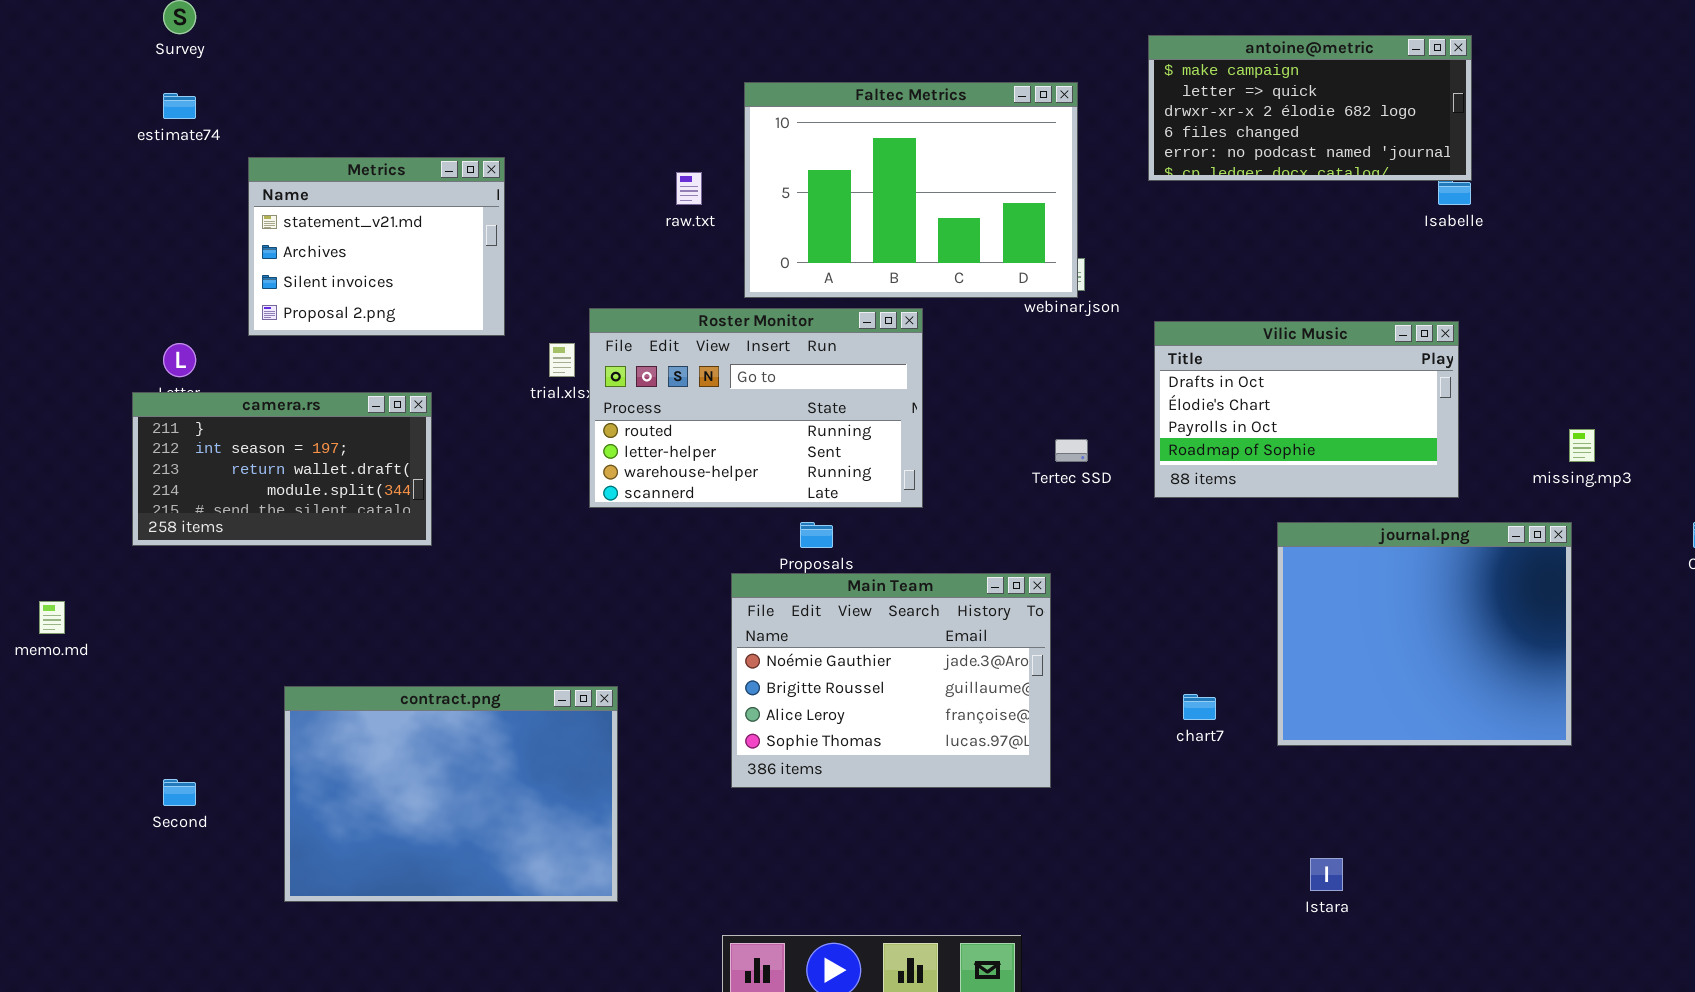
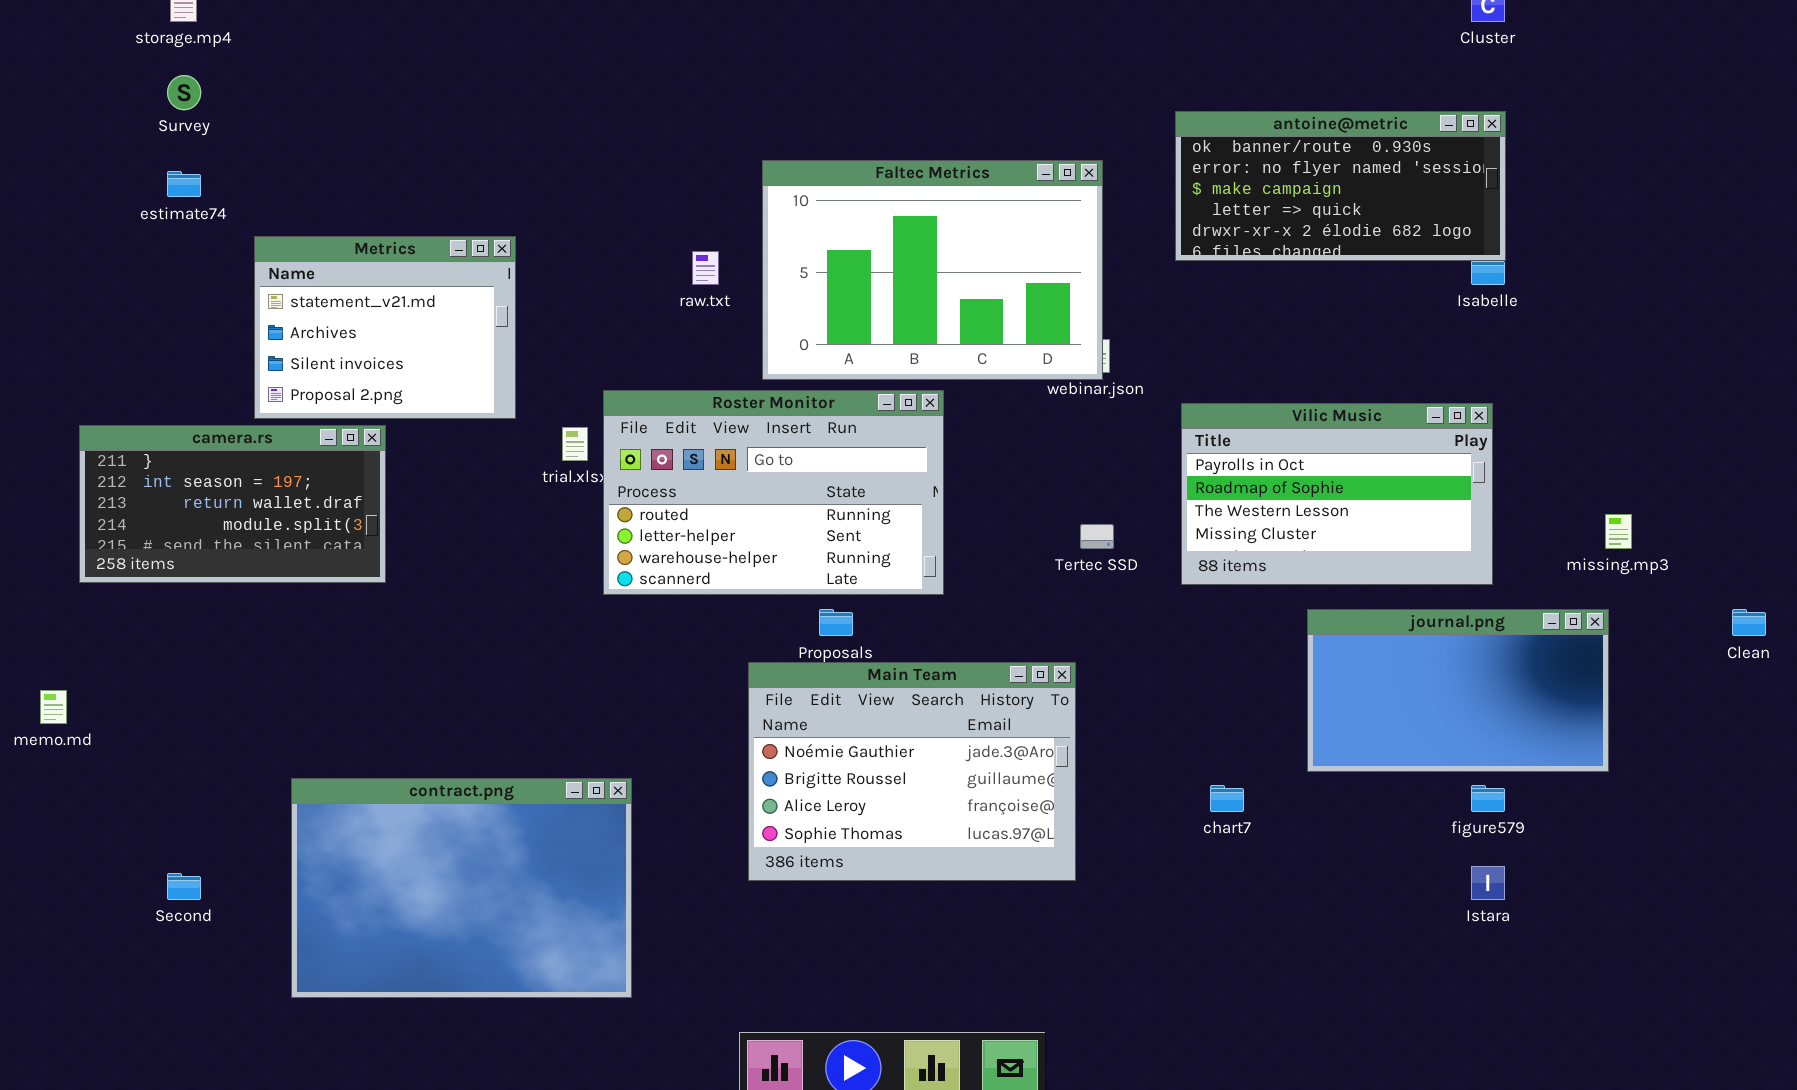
antoine@metric: [1148,35,1472,181] -> [1175,111,1506,261], scrolled up 2 rows
Vilic Music: [1154,321,1459,498] -> [1181,403,1493,585], scrolled down 2 rows
camera.rs: [132,392,432,546] -> [79,425,386,583], moved
journal.png: [1277,522,1572,746] -> [1307,609,1609,772], resized
Istara: [1310,858,1343,891] -> [1471,866,1505,900], moved

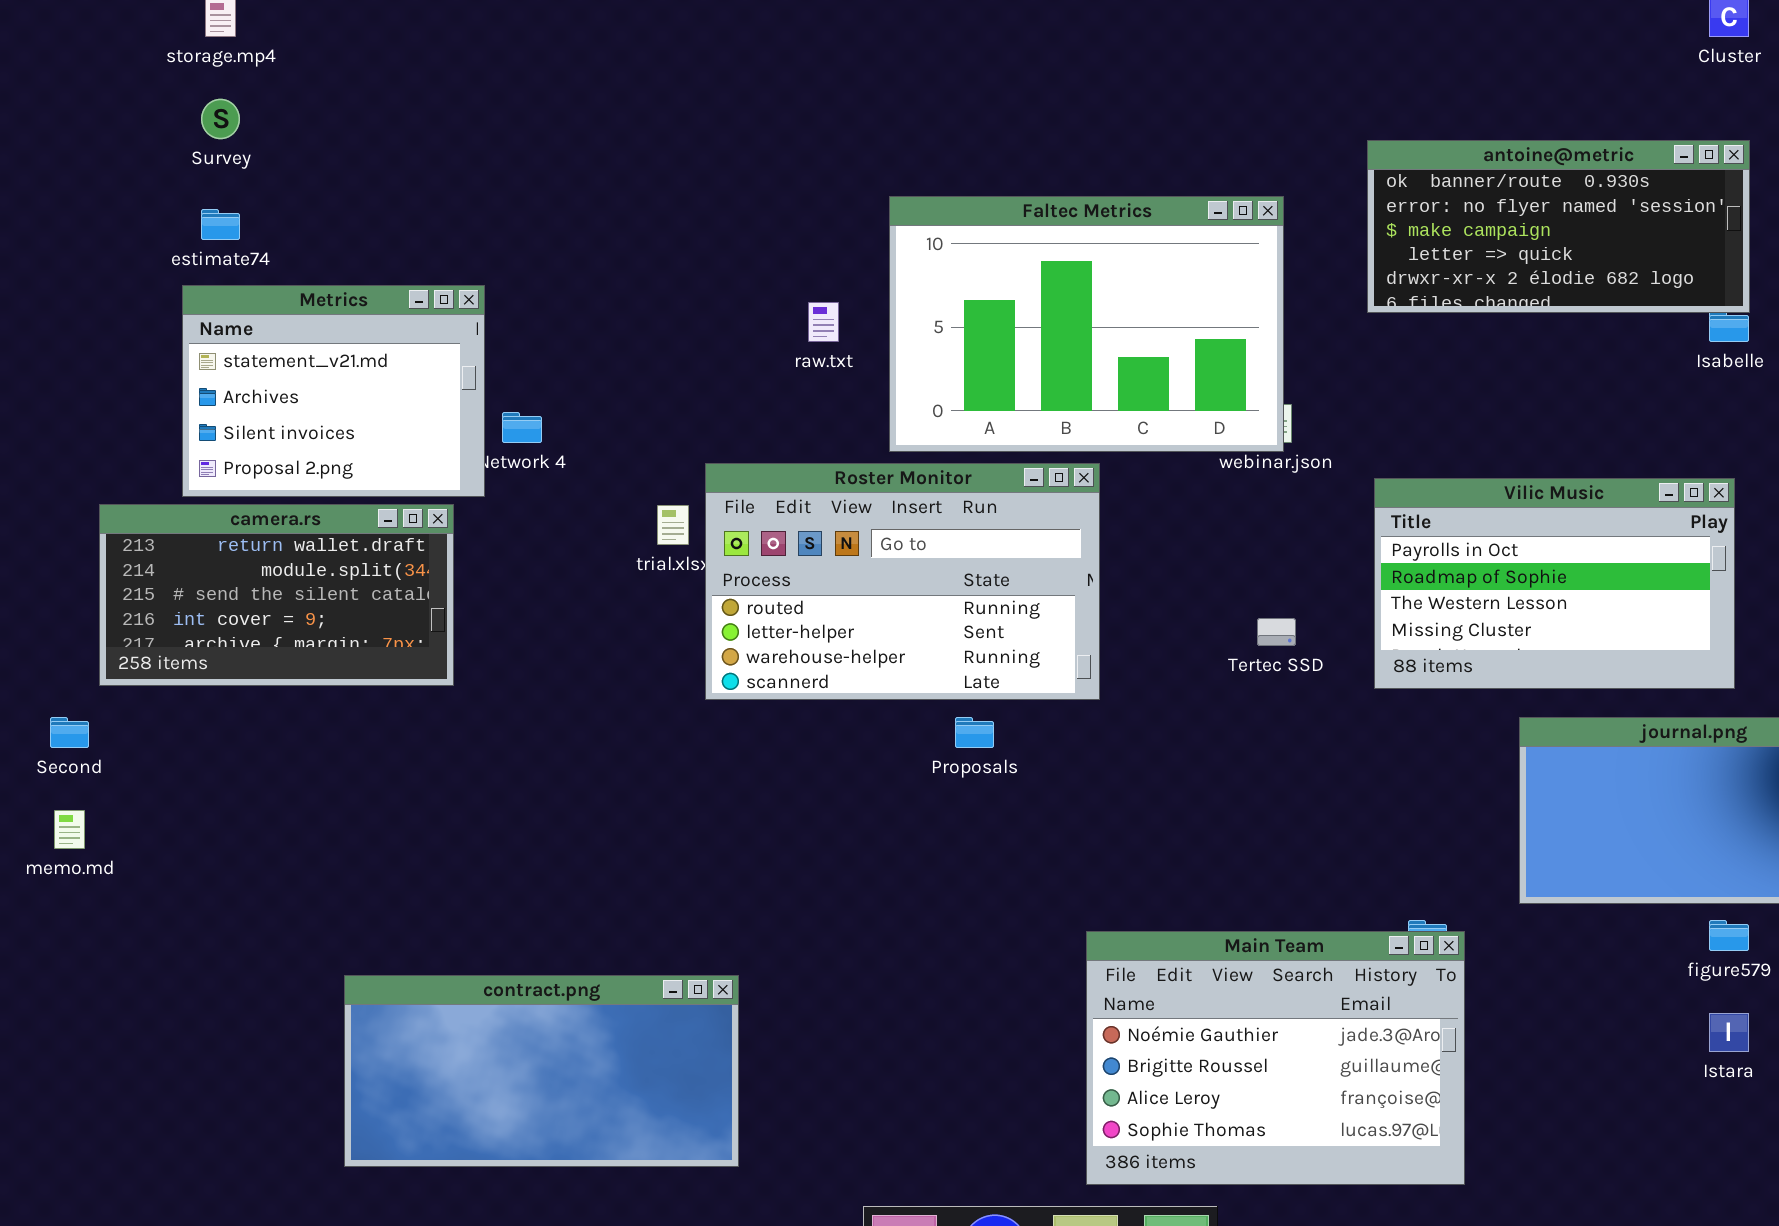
Metrics: [254,236,516,419] -> [182,285,485,497], moved
camera.rs: [79,425,386,583] -> [99,504,454,686], scrolled down 2 rows
Main Team: [748,662,1076,881] -> [1086,931,1465,1185], moved
contract.png: [291,778,632,998] -> [344,975,739,1167], resized
Second: [167,873,201,900] -> [50,717,89,748], moved

